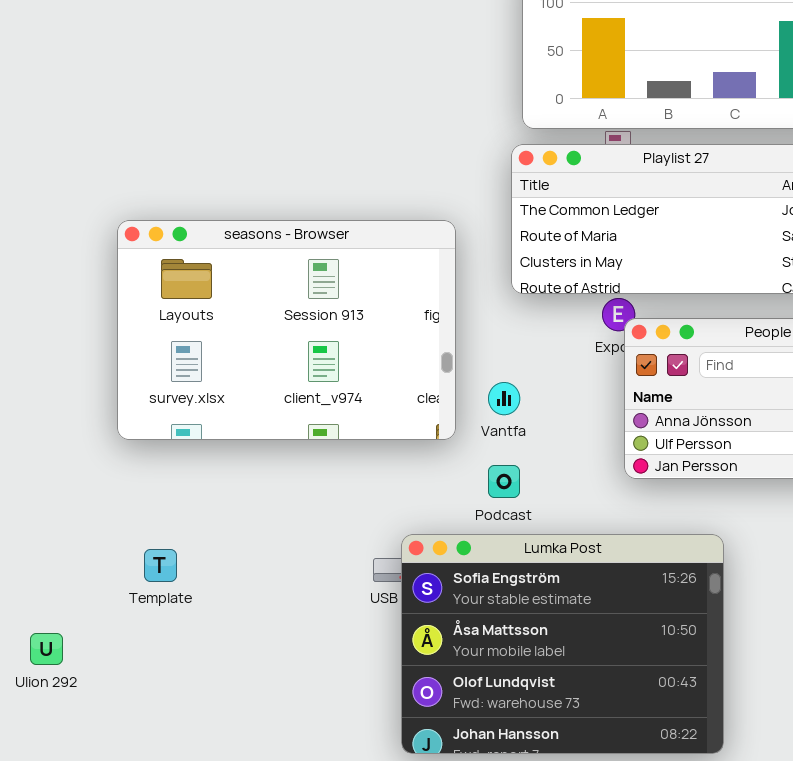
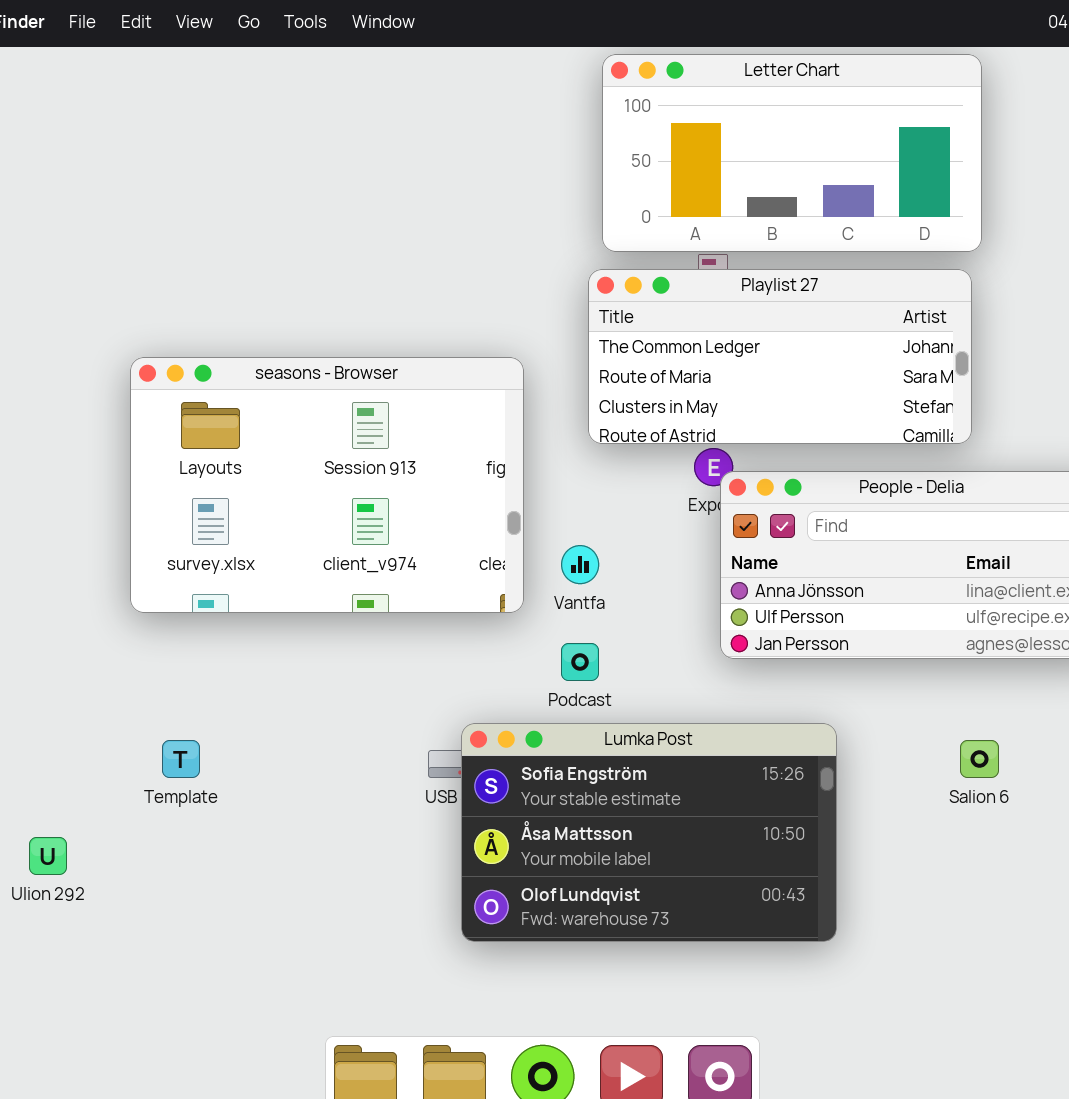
Lumka Post: [401,534,724,754] -> [461,723,837,942], resized

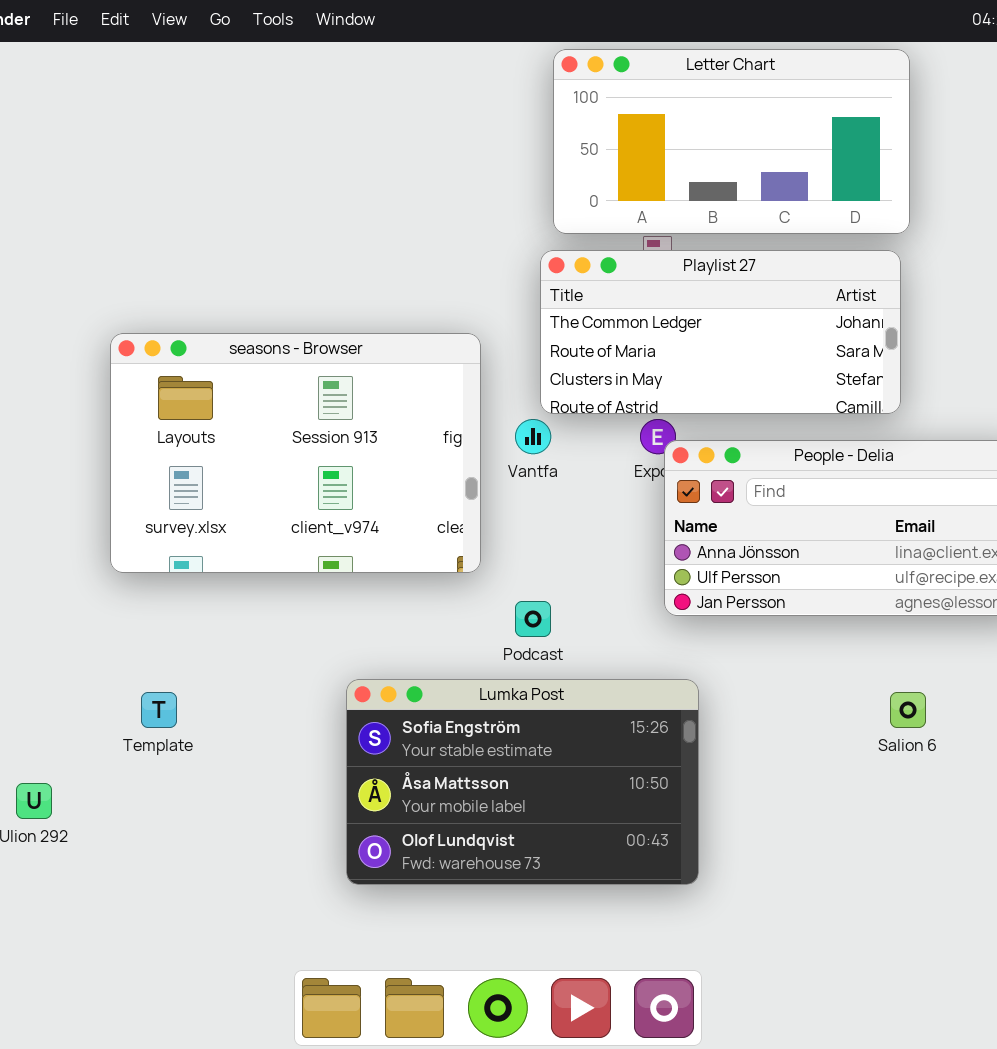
Vantfa: [561,545,599,584] -> [515,419,551,454], moved
Lumka Post: [461,723,837,942] -> [346,679,699,885], moved

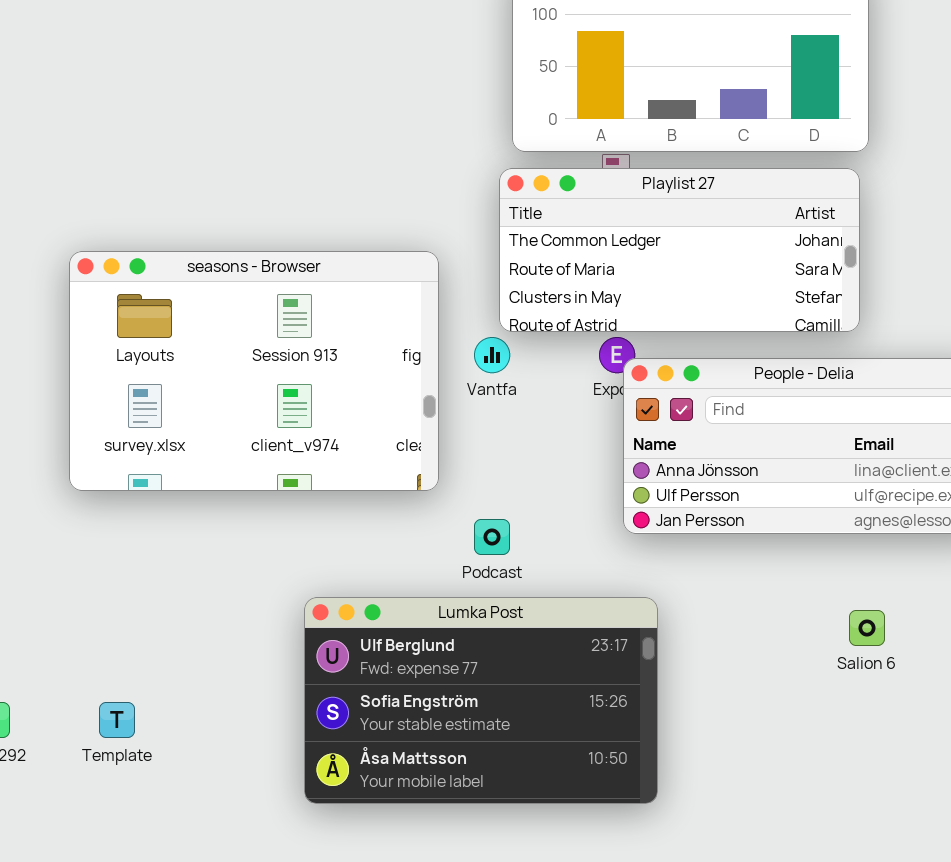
Lumka Post: [346,679,699,885] -> [304,597,658,804], scrolled up 1 row
Template: [141,692,177,728] -> [99,702,135,738], moved

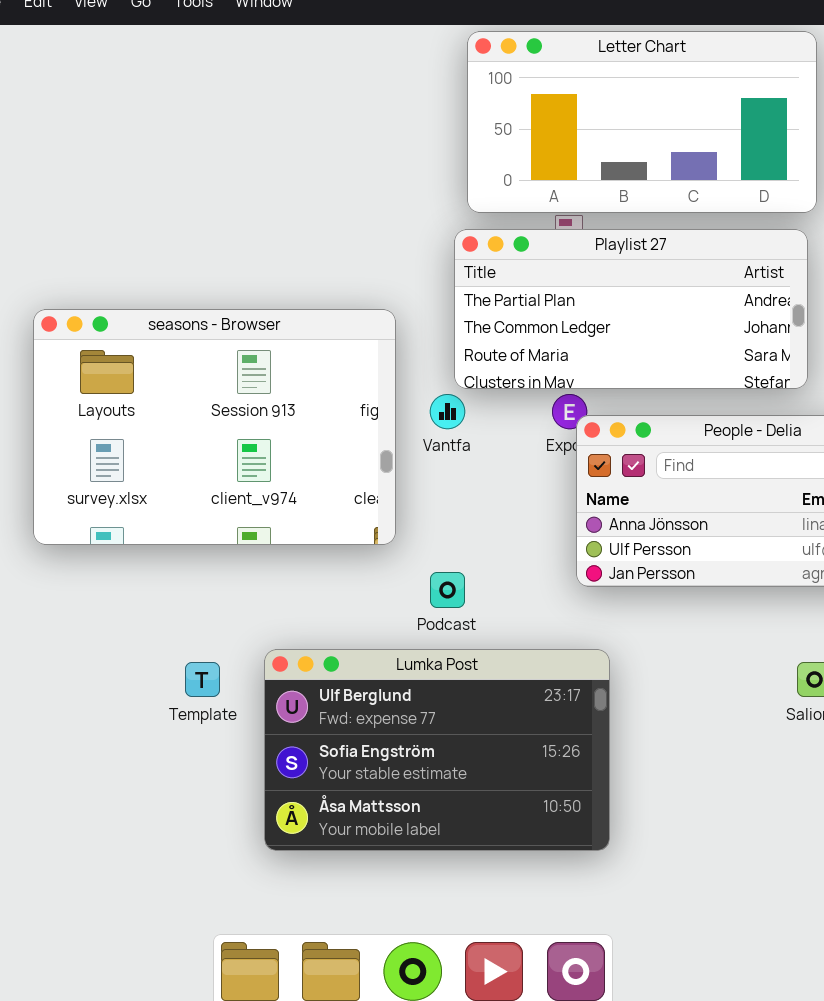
Playlist 27: [499,168,860,332] -> [454,229,808,389], scrolled up 1 row
Template: [99,702,135,738] -> [185,662,220,697], moved

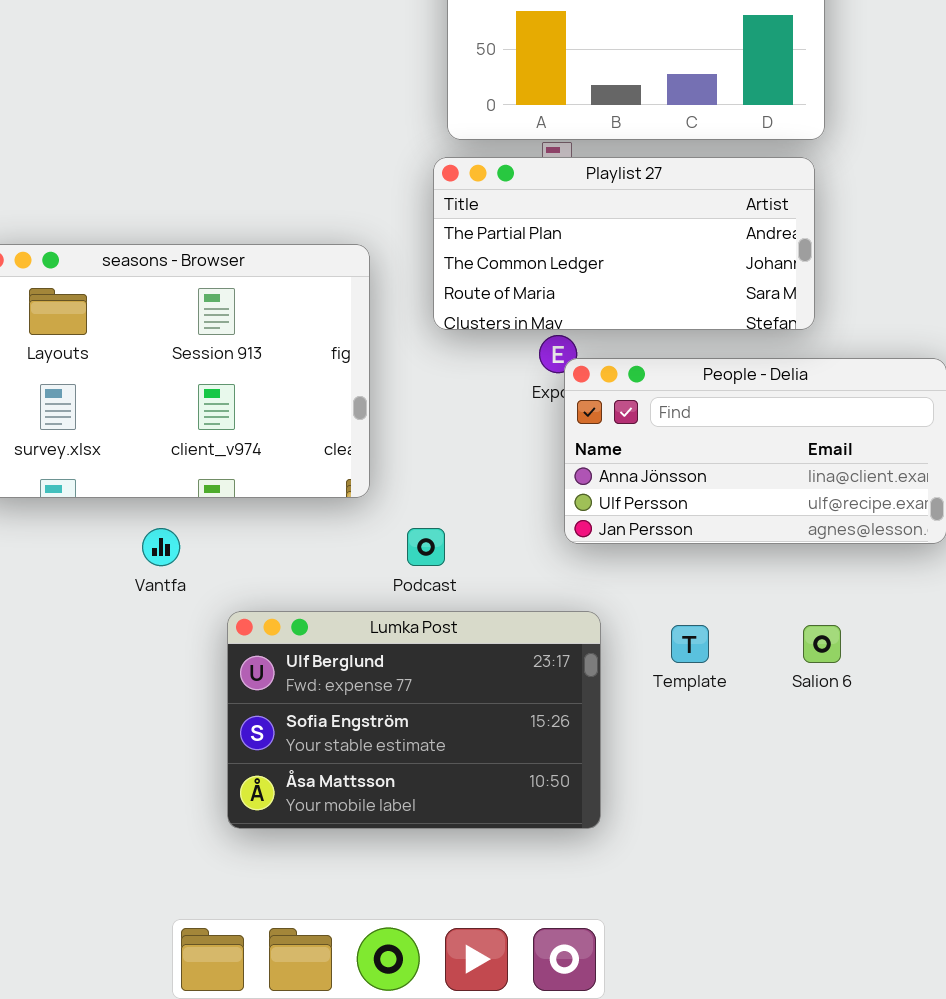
Vantfa: [430,394,465,429] -> [142,528,180,566], moved
Template: [185,662,220,697] -> [671,625,709,663], moved

